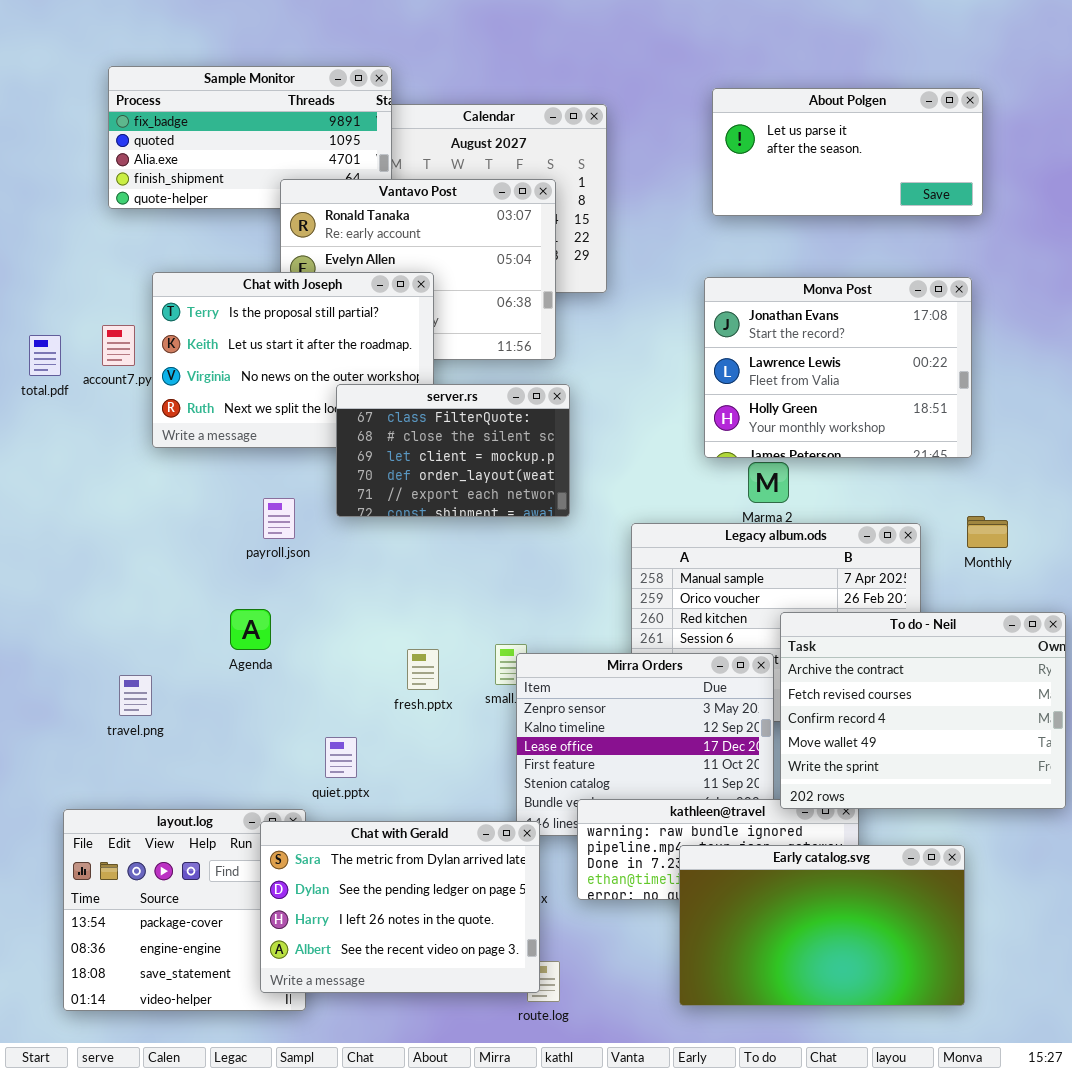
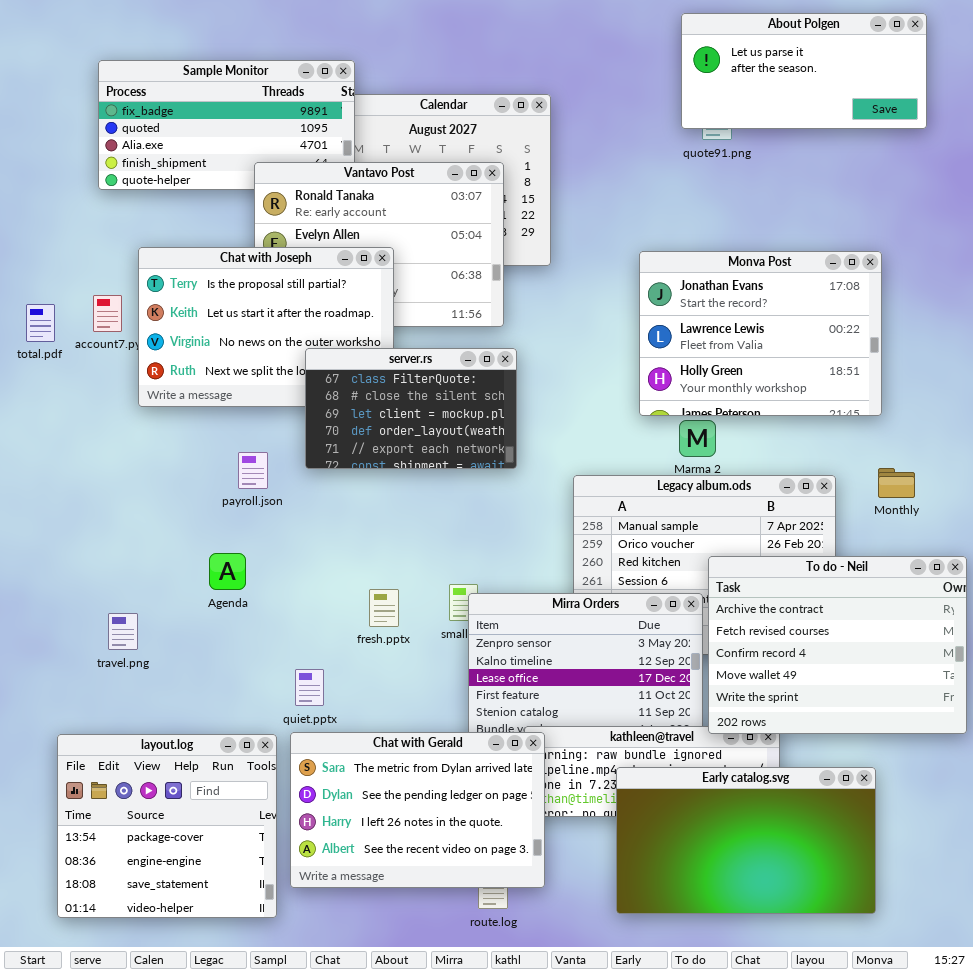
About Polgen: [712,88,983,216] -> [681,13,927,129], moved
Chat with Gerald: [260,821,540,993] -> [290,732,545,888], moved

